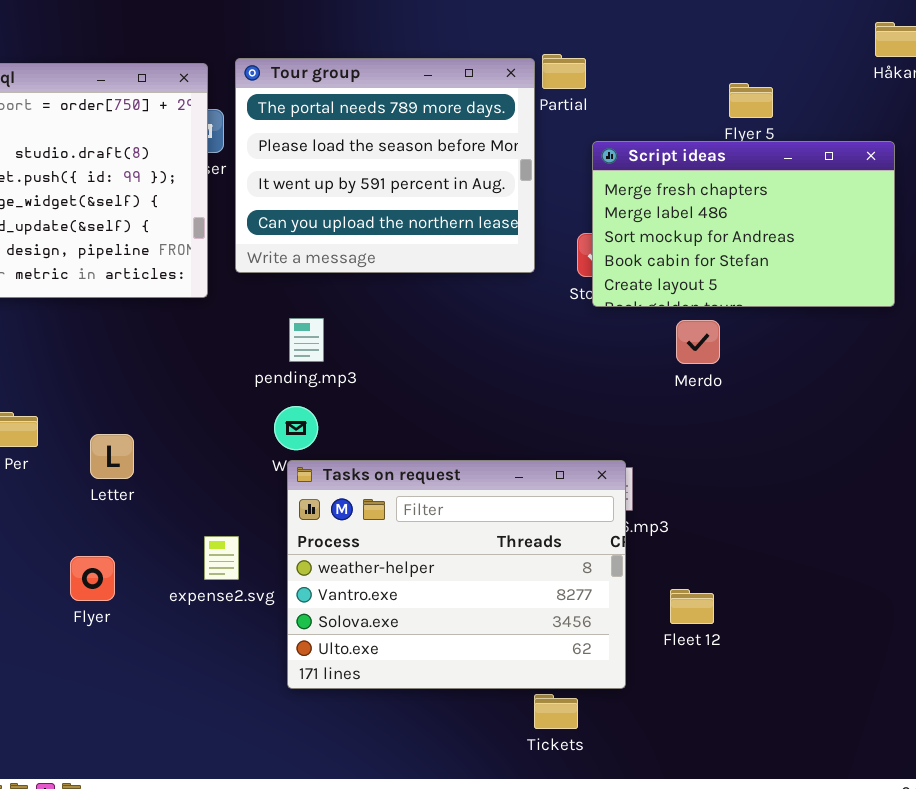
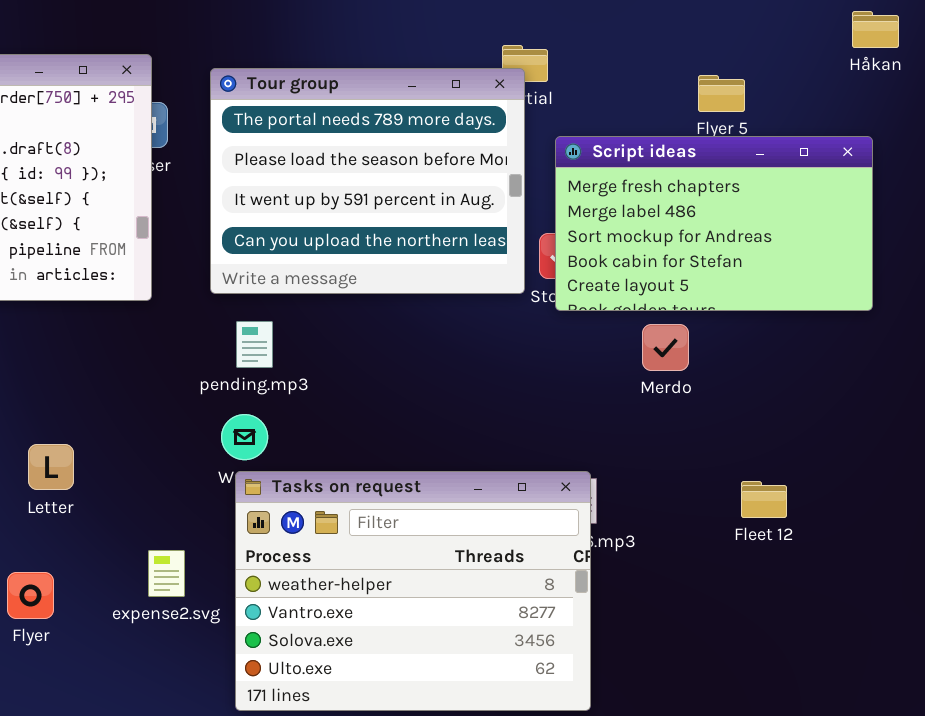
Tour group: [235,58,535,273] -> [210,68,525,294], moved
Fleet 12: [670,589,714,624] -> [741,481,787,518], moved

